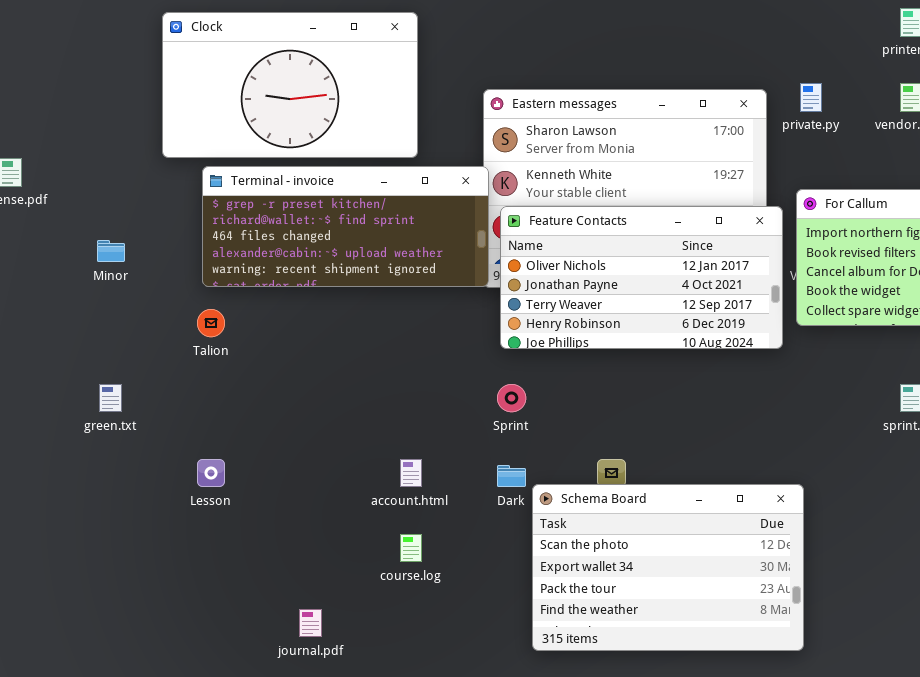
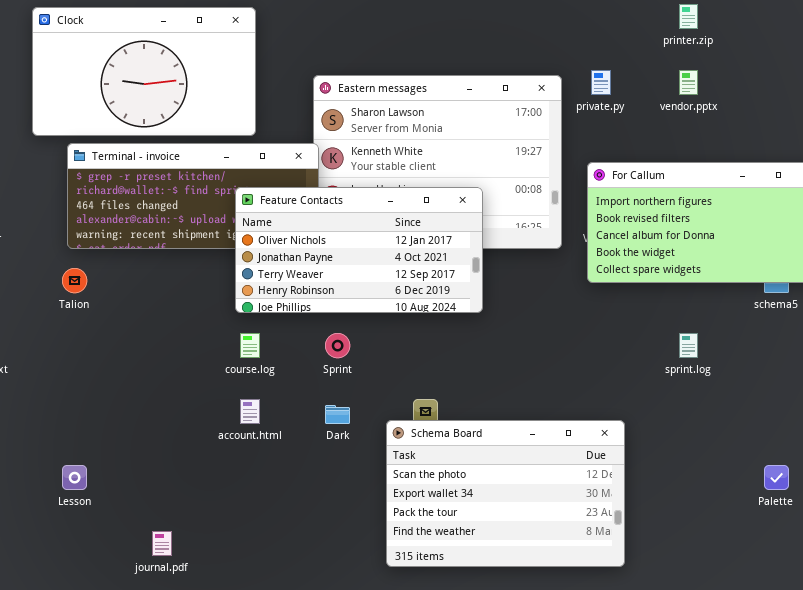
Feature Contacts: [500,206,783,349] -> [235,187,483,313], moved
Lesson: [197,459,225,487] -> [62,465,87,490], moved
Schema Board: [532,484,804,651] -> [386,420,625,567], moved
course.log: [400,534,422,562] -> [240,333,260,358], moved

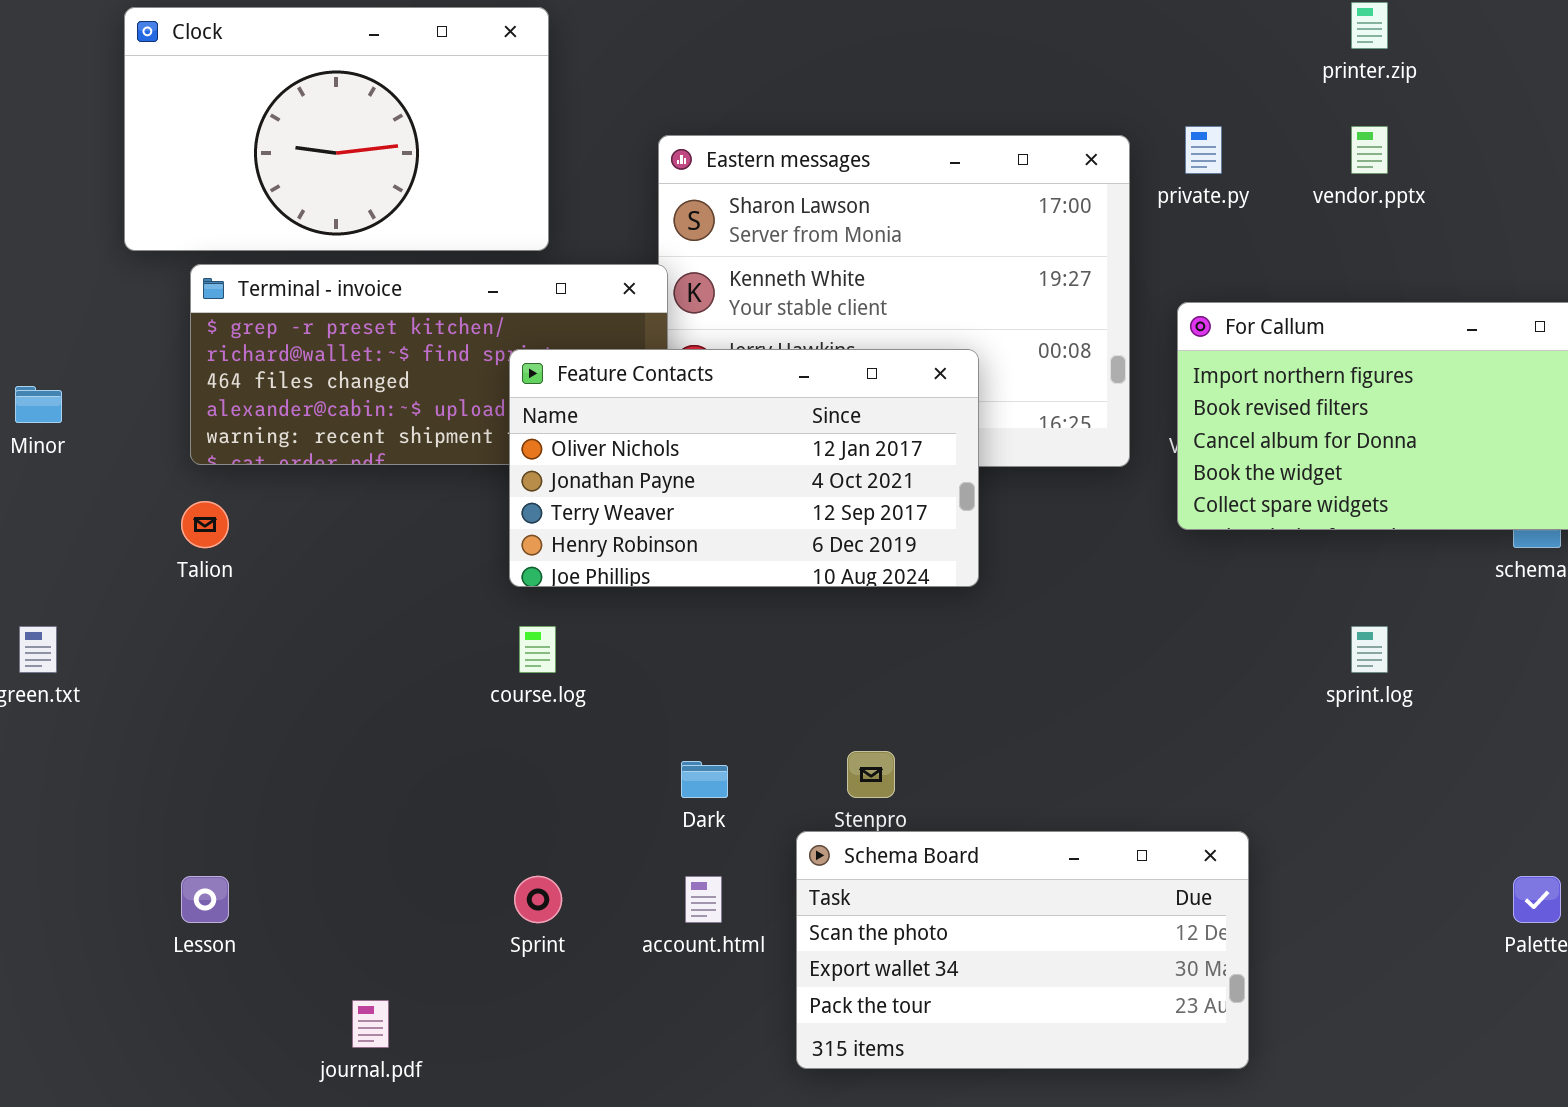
Sprint: [325,333,350,358] -> [514,876,562,923], moved
account.html: [240,399,260,424] -> [685,876,722,923], moved
Schema Board: [386,420,625,567] -> [796,831,1249,1069], resized

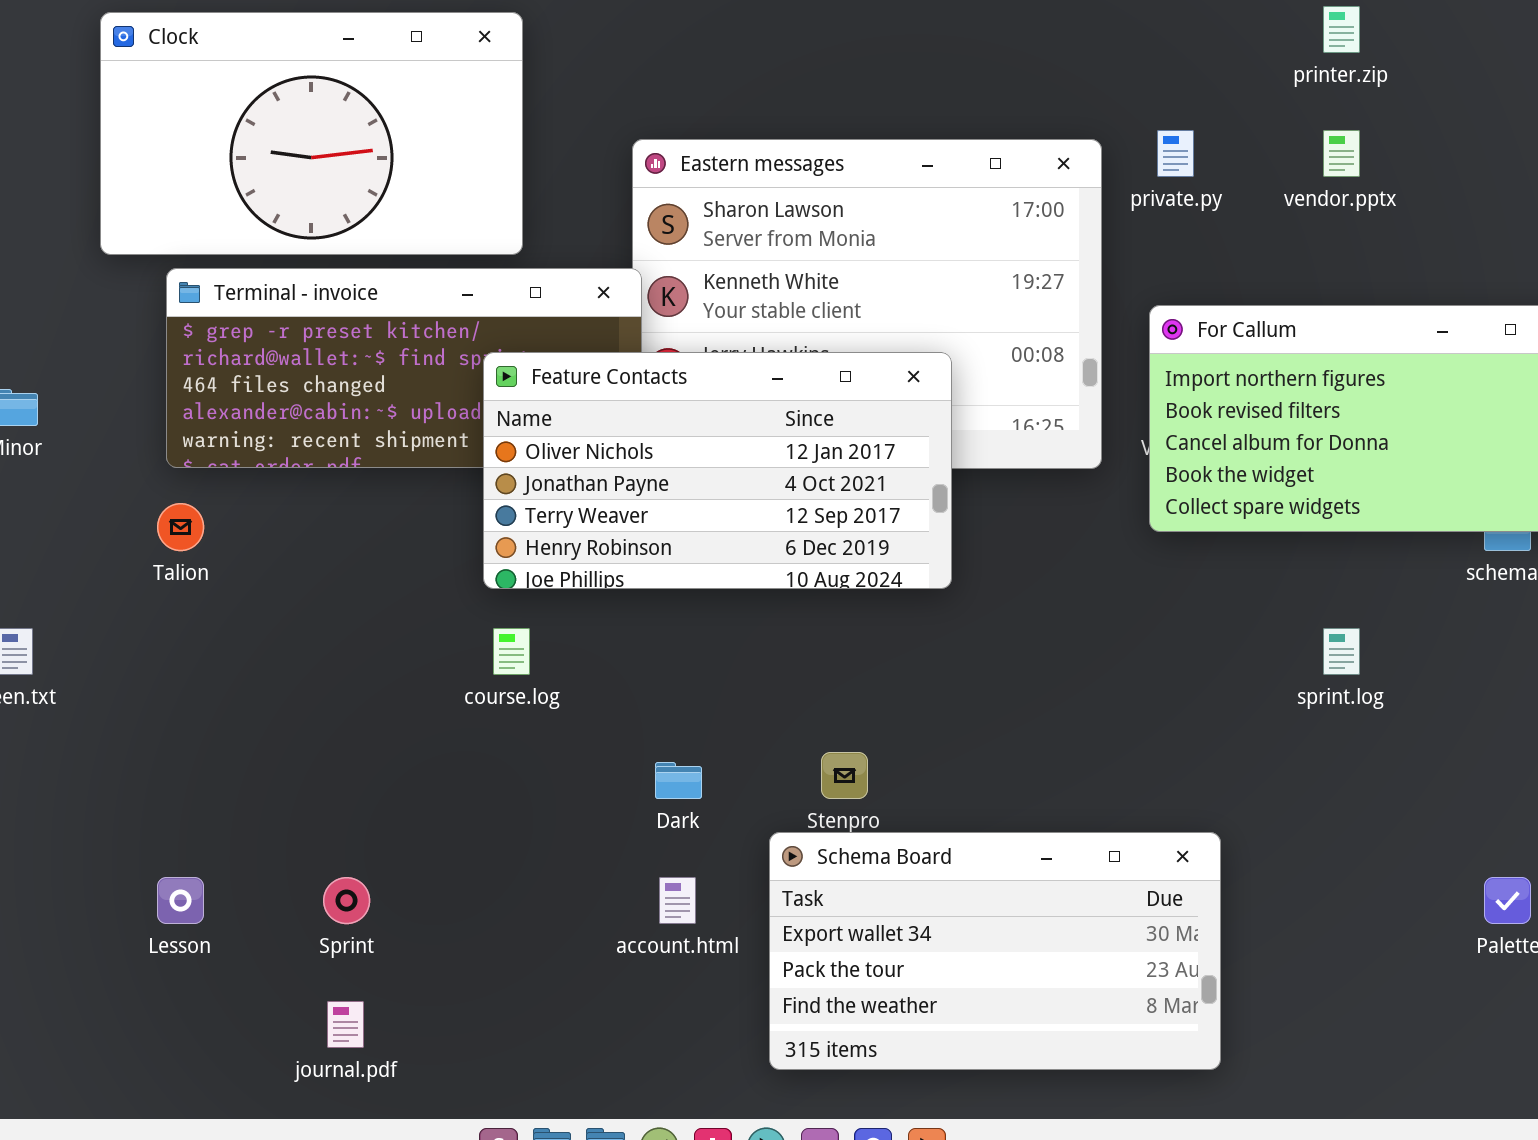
Schema Board: [796,831,1249,1069] -> [769,832,1221,1070], scrolled down 1 row
Sprint: [514,876,562,923] -> [323,877,370,924], moved

